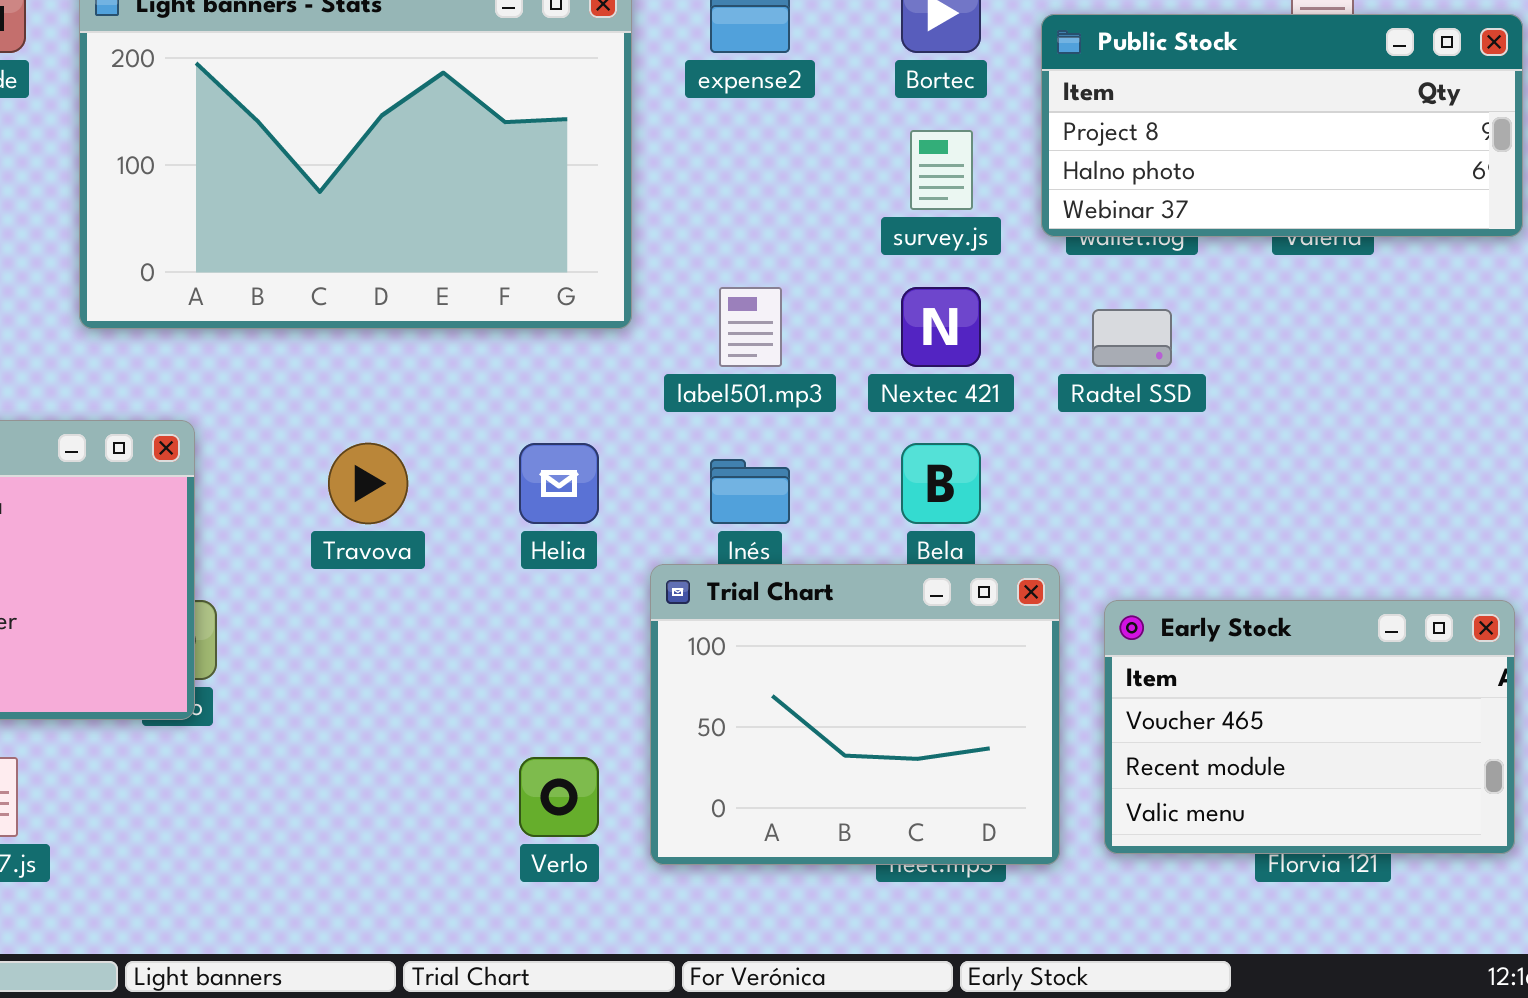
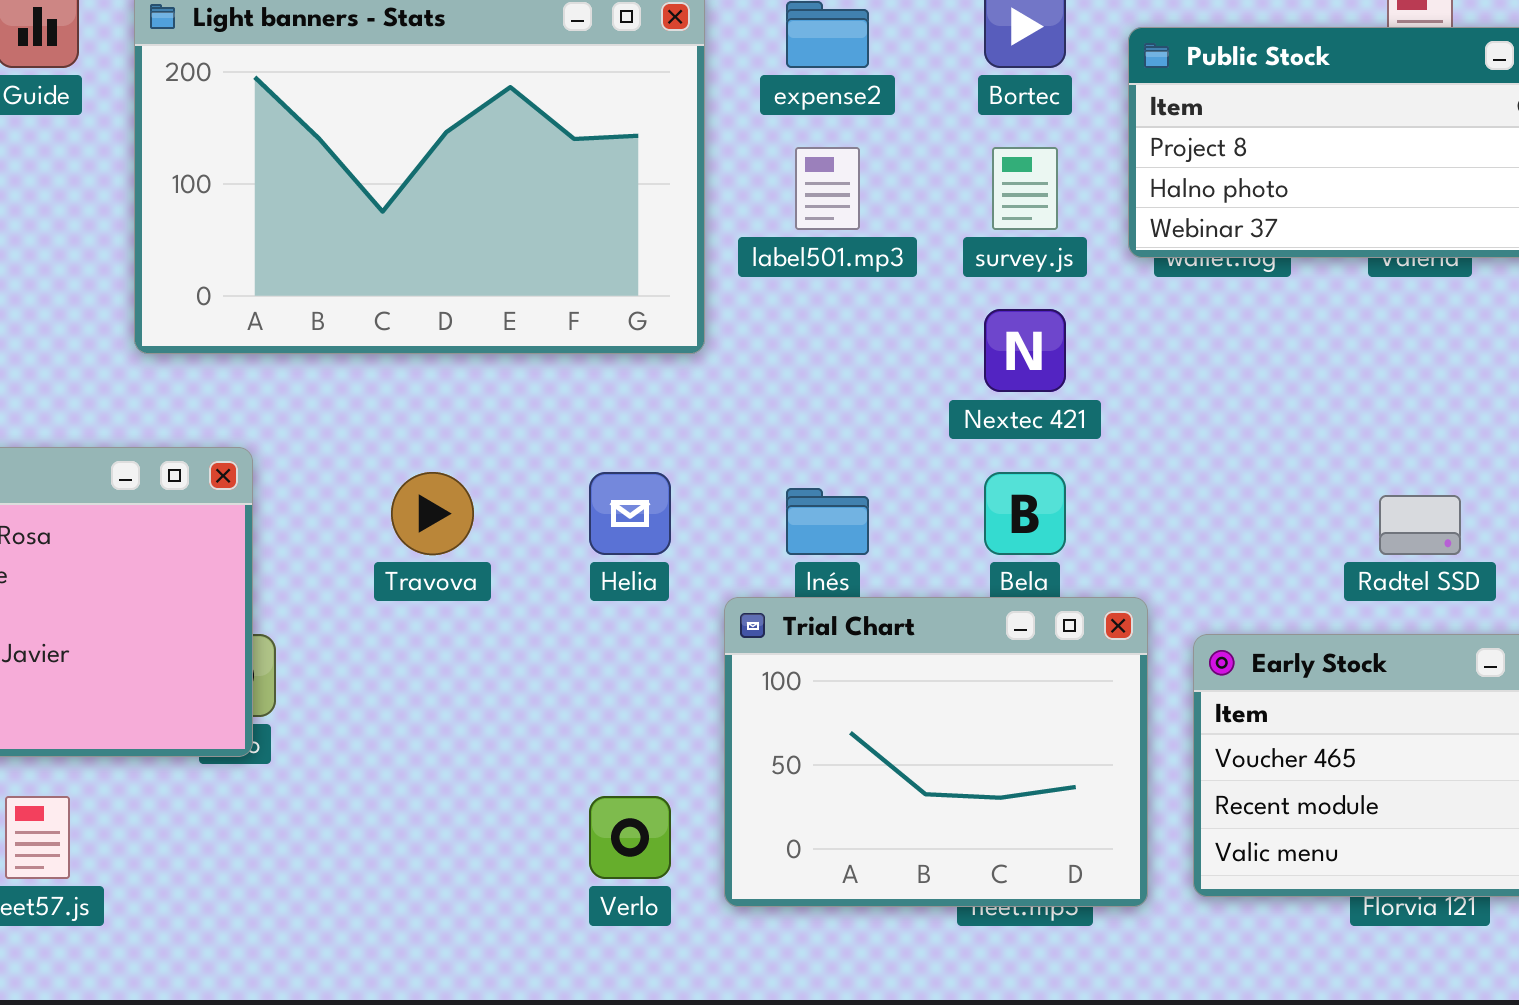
label501.mp3: [719,287,782,367] -> [795,147,860,230], moved
Radtel SSD: [1092,309,1172,367] -> [1379,495,1461,555], moved

